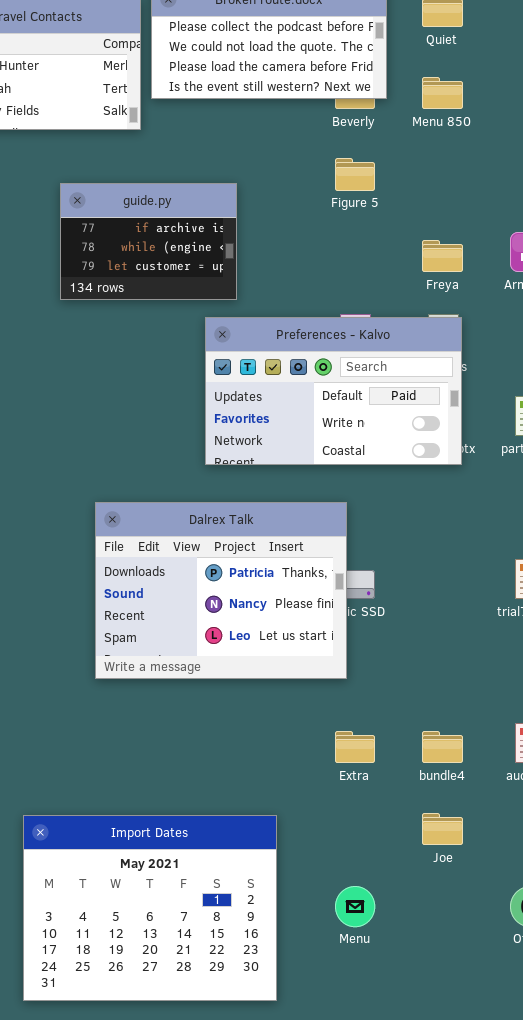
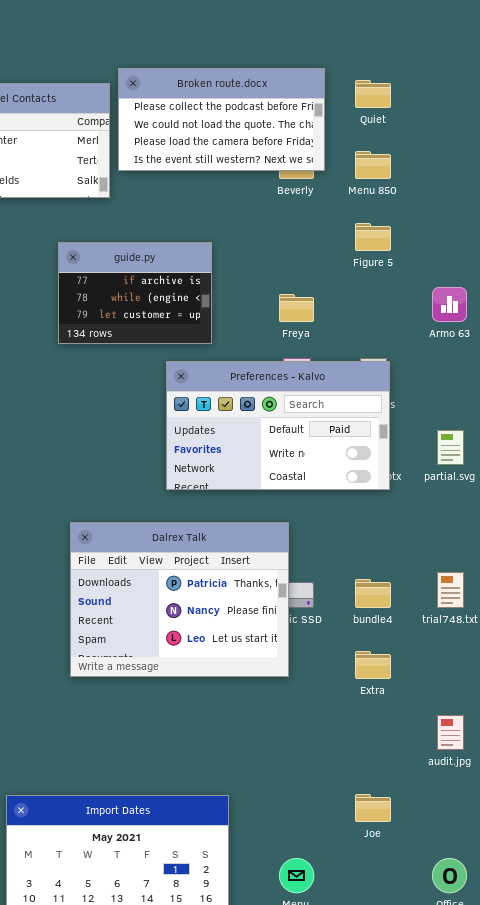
Figure 5: [335,158,375,191] -> [355,223,391,251], moved
guide.py: [60,183,237,300] -> [58,242,212,344], moved
Freya: [422,240,463,272] -> [279,294,314,322], moved
Extra: [335,731,375,763] -> [355,651,391,679], moved
bundle4: [422,731,463,763] -> [355,579,391,608], moved

